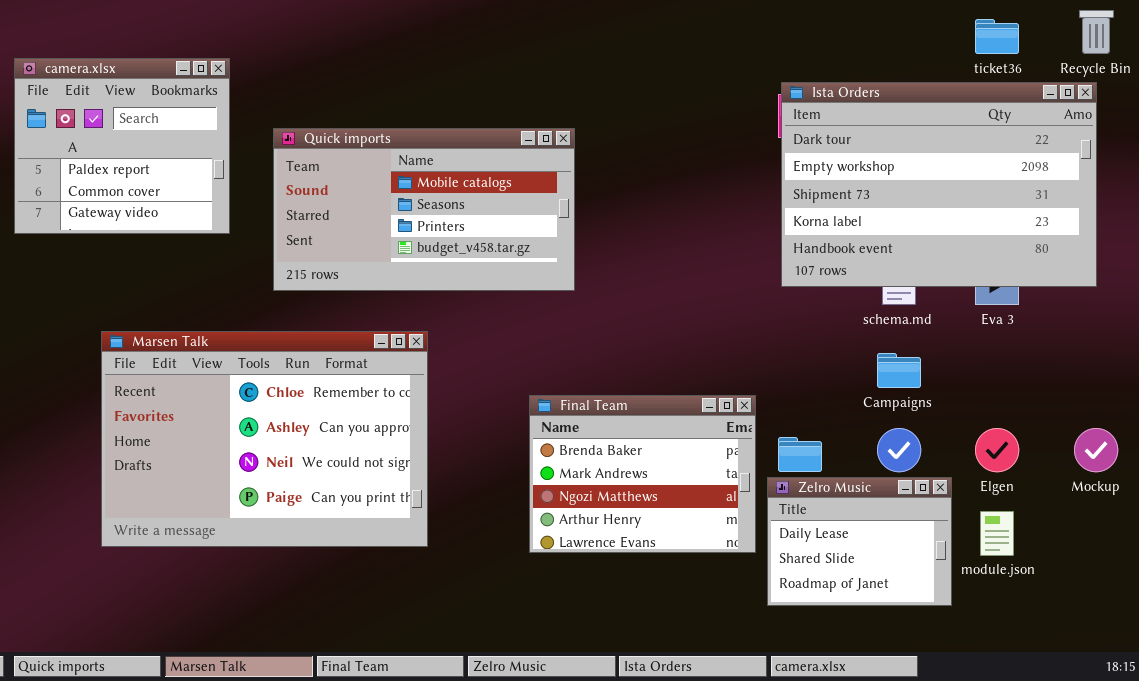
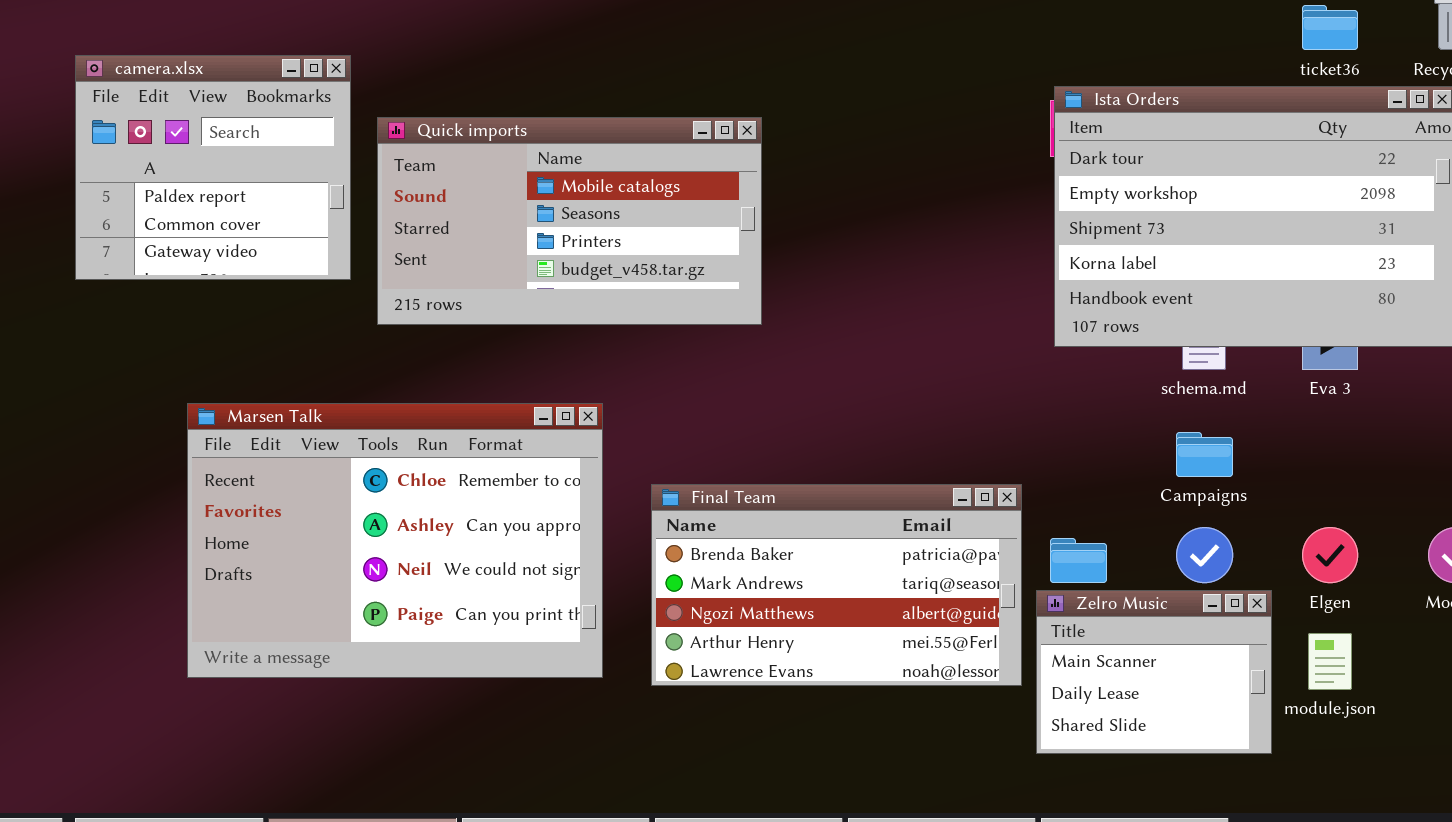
Quick imports: [273,128,575,291] -> [377,117,762,325], moved
Final Team: [529,395,756,553] -> [651,484,1022,686], resized
Zelro Music: [767,477,952,606] -> [1036,590,1272,754], scrolled up 1 row

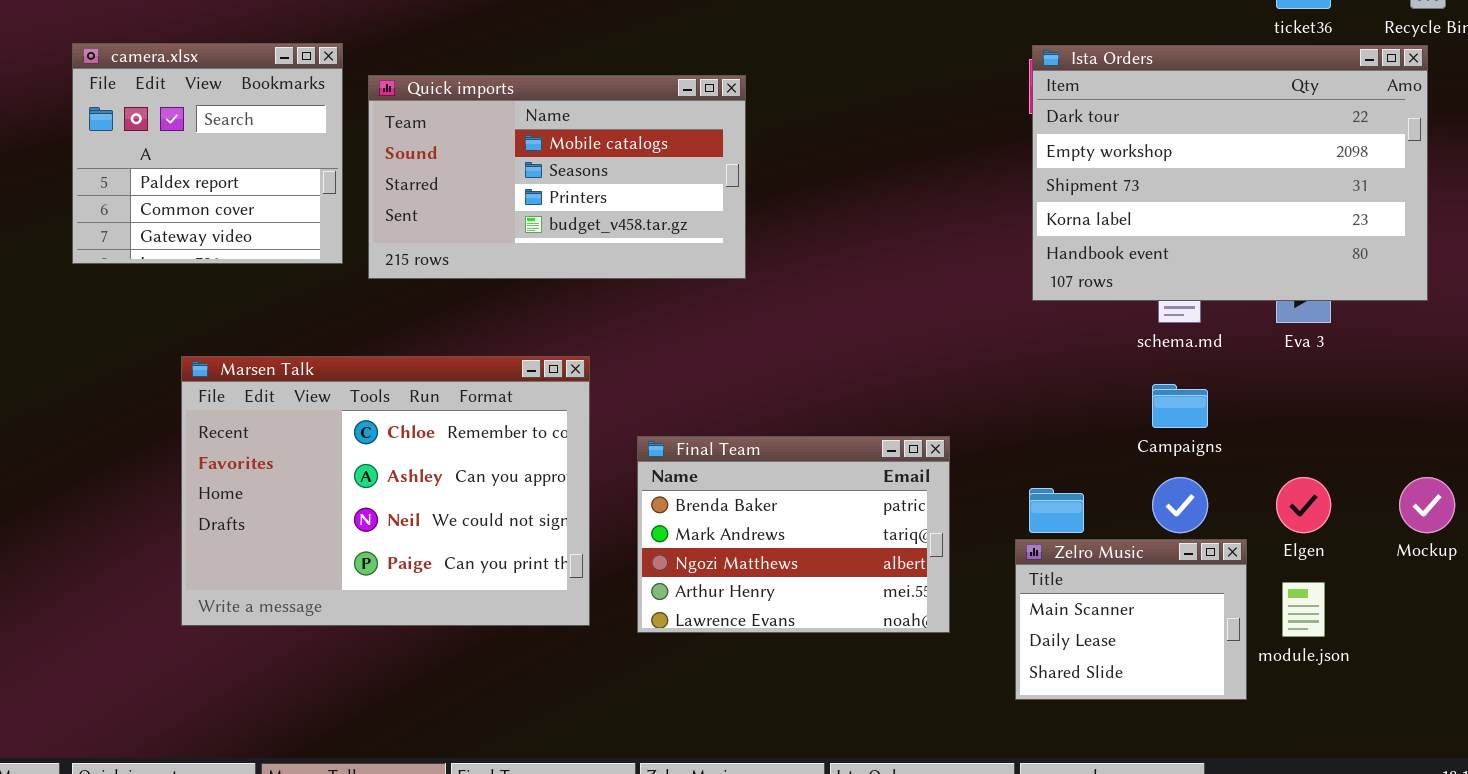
camera.xlsx: [75,55,351,280] -> [72,43,343,264], moved
Final Team: [651,484,1022,686] -> [637,436,950,633], resized

